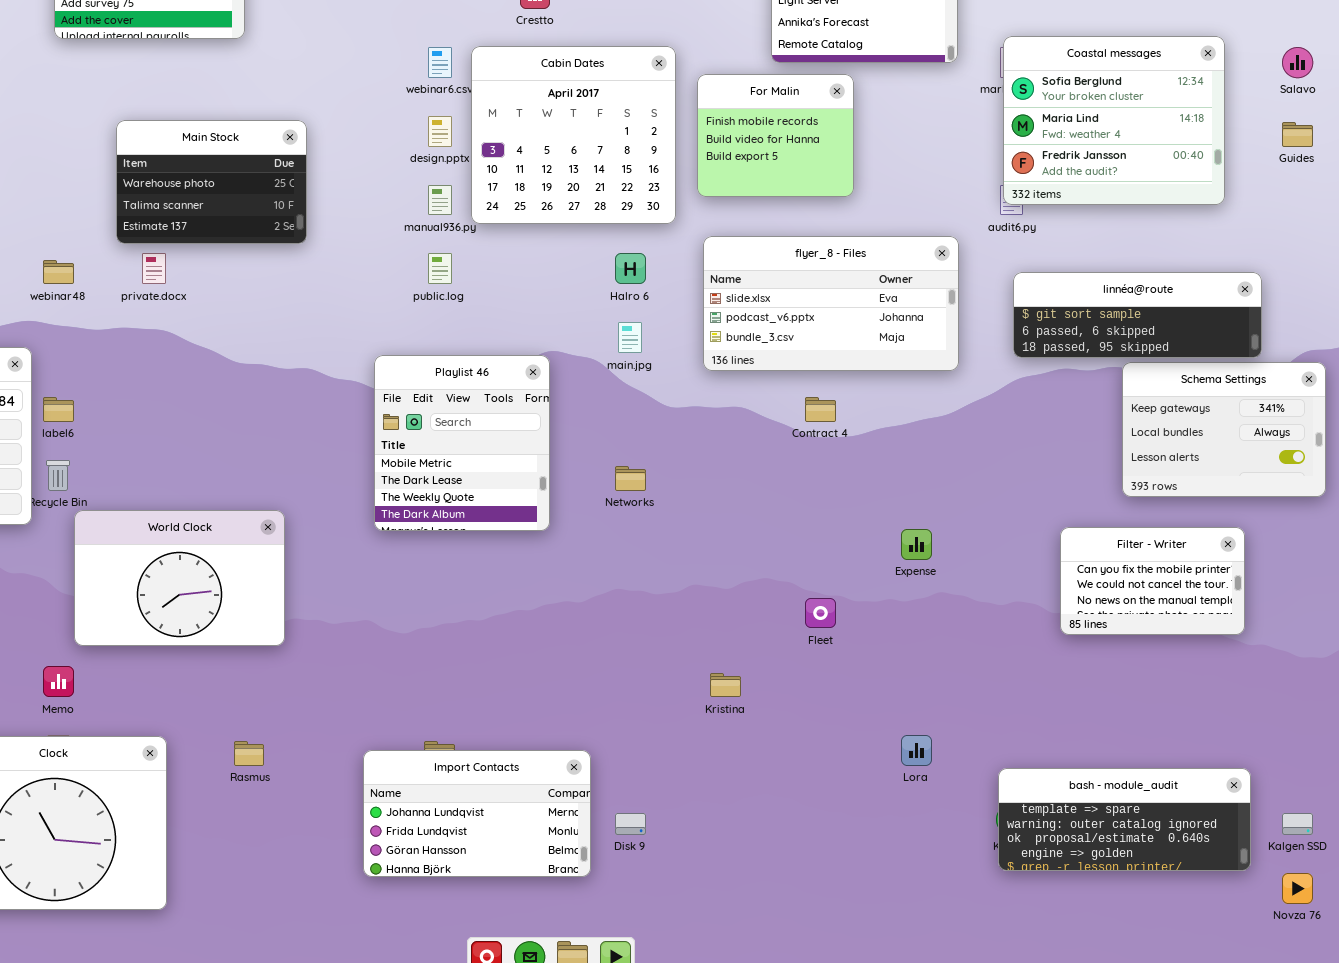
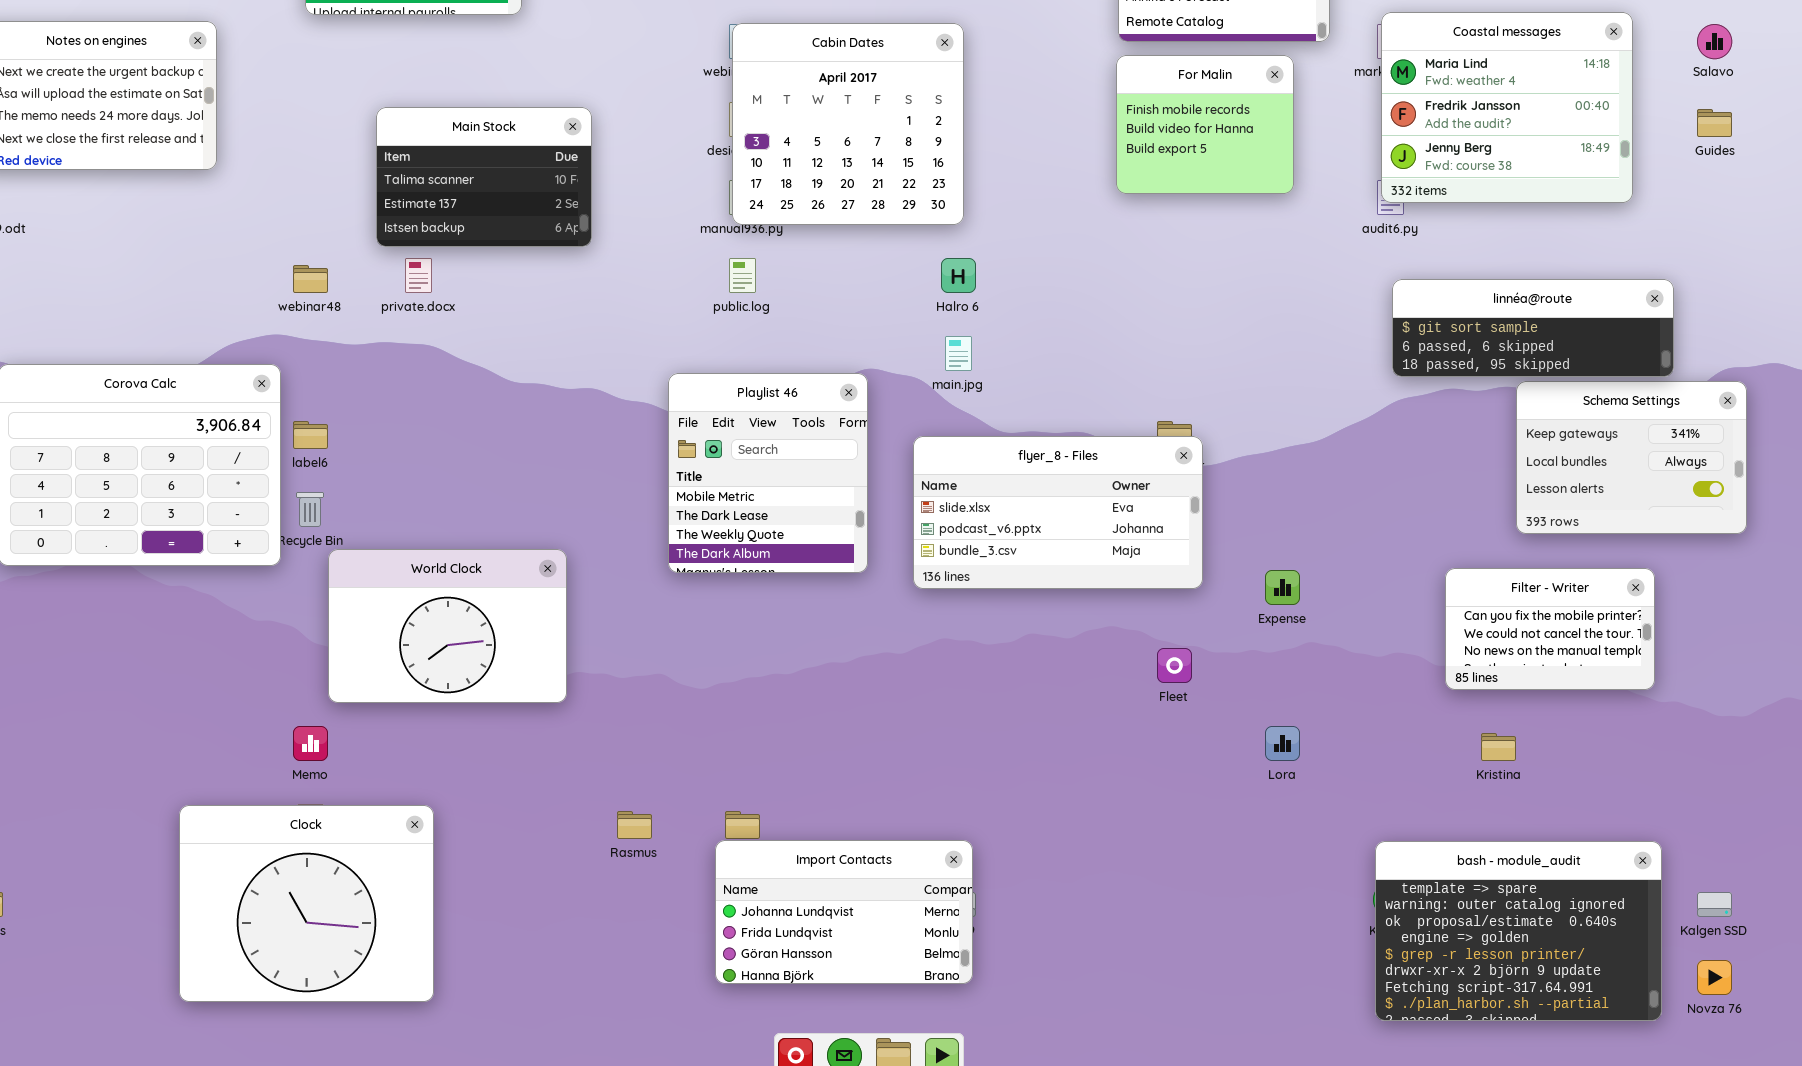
Coastal messages: [1003,36,1225,205] -> [1381,12,1633,203], scrolled down 1 row
Cabin Dates: [471,46,676,224] -> [732,23,964,225], moved
For Malin: [697,74,854,197] -> [1116,55,1294,194], moved
Main Stock: [116,120,307,244] -> [376,107,592,247], scrolled down 1 row
flyer_8 - Files: [703,236,959,371] -> [913,436,1203,589], moved
Kristina: [710,673,741,697] -> [1481,733,1516,761], moved
Lora: [901,735,932,766] -> [1265,726,1300,761], moved
Rasmus: [234,741,264,766] -> [617,811,652,839], moved
Import Contacts: [363,750,591,877] -> [715,840,973,984], moved
bash - module_audit: [998,768,1251,871] -> [1375,841,1662,1021], resized

